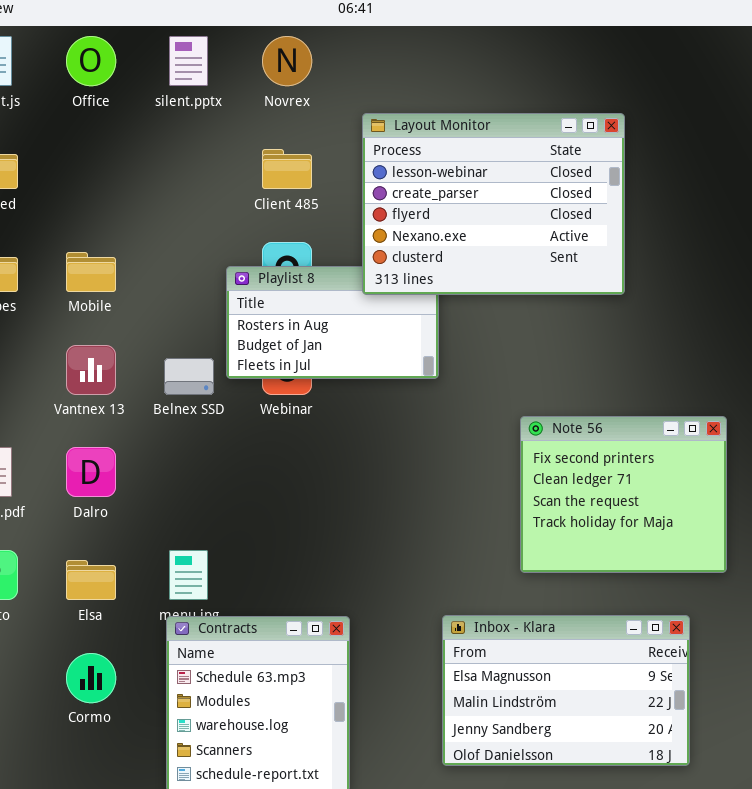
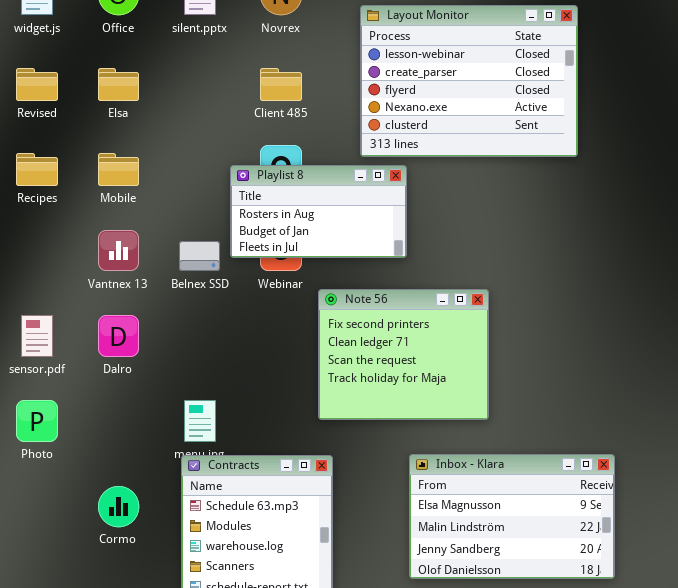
Layout Monitor: [362,113,625,295] -> [360,5,578,157], moved
Note 56: [520,416,727,573] -> [318,289,489,420], moved
Elsa: [66,560,116,600] -> [98,68,139,101], moved

